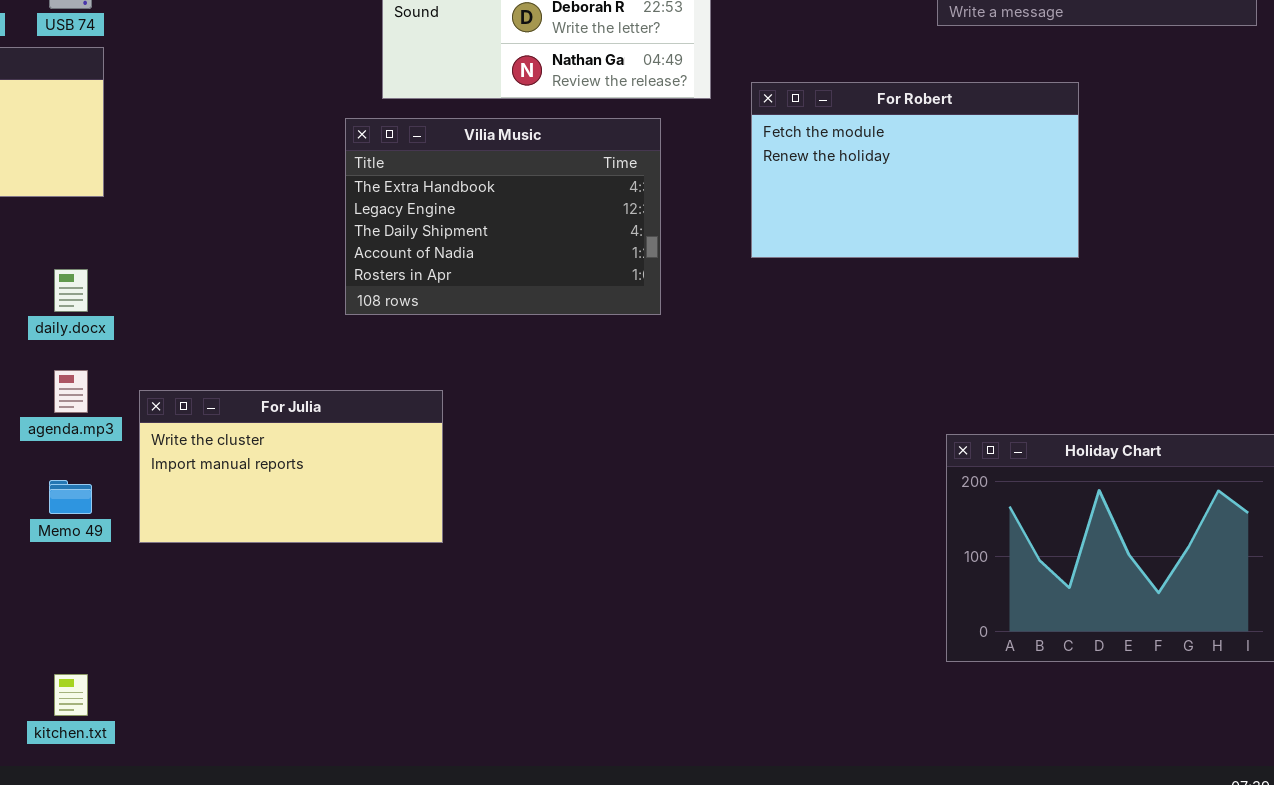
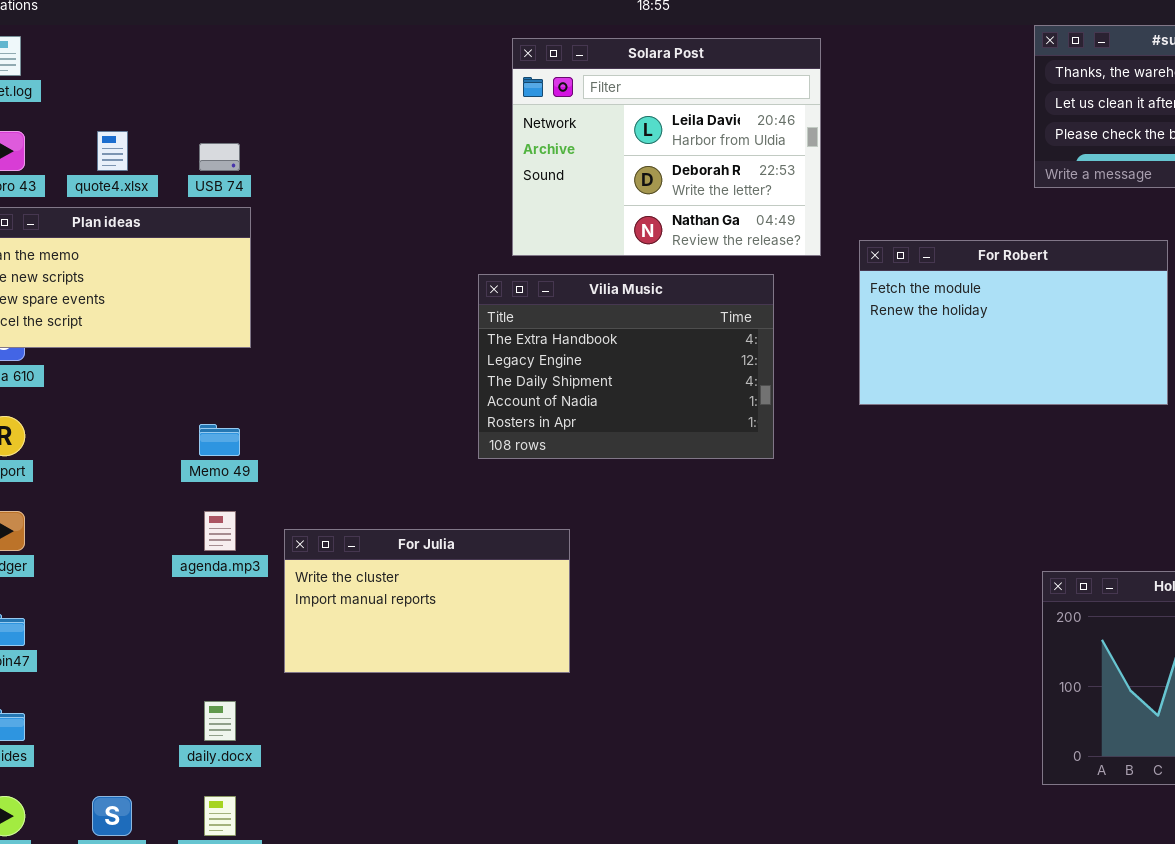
daily.docx: [54,269,88,312] -> [204,701,236,741], moved
Memo 49: [49,480,92,514] -> [199,424,240,456], moved

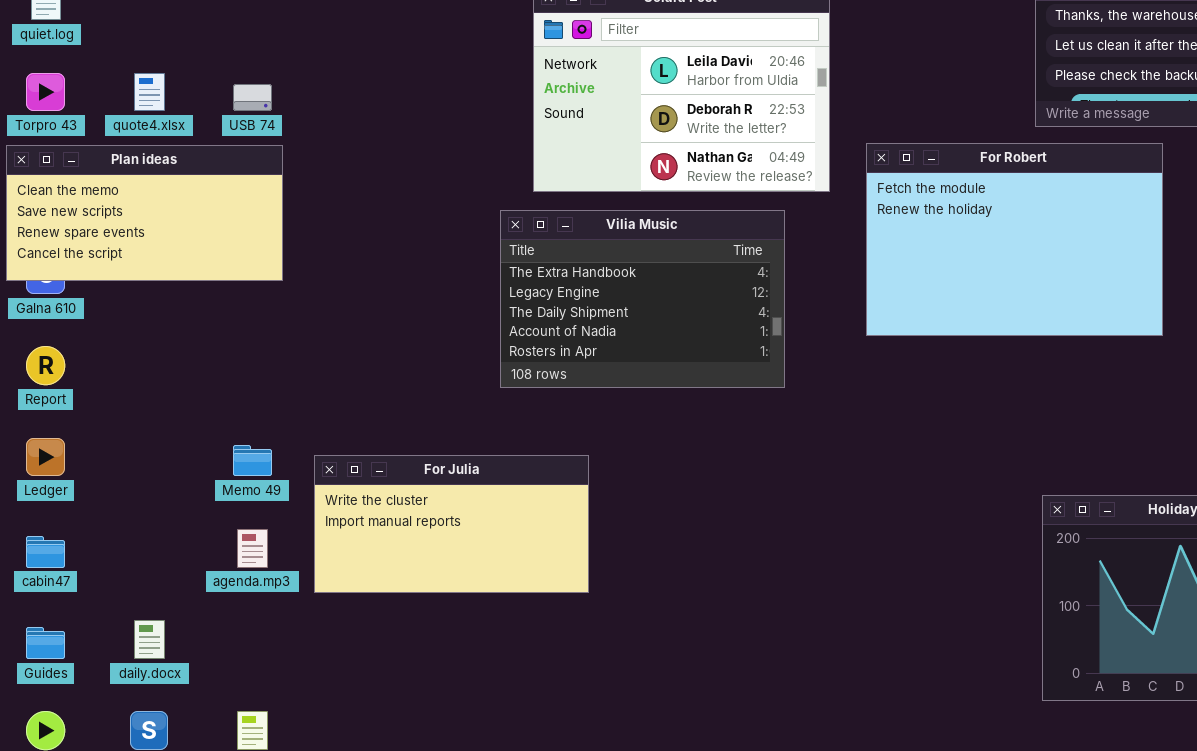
For Robert: [859,240,1168,405] -> [866,143,1163,336], resized
Memo 49: [199,424,240,456] -> [233,445,272,476], moved
agenda.mp3: [204,511,236,551] -> [237,529,268,568], moved
daily.docx: [204,701,236,741] -> [134,620,165,659], moved

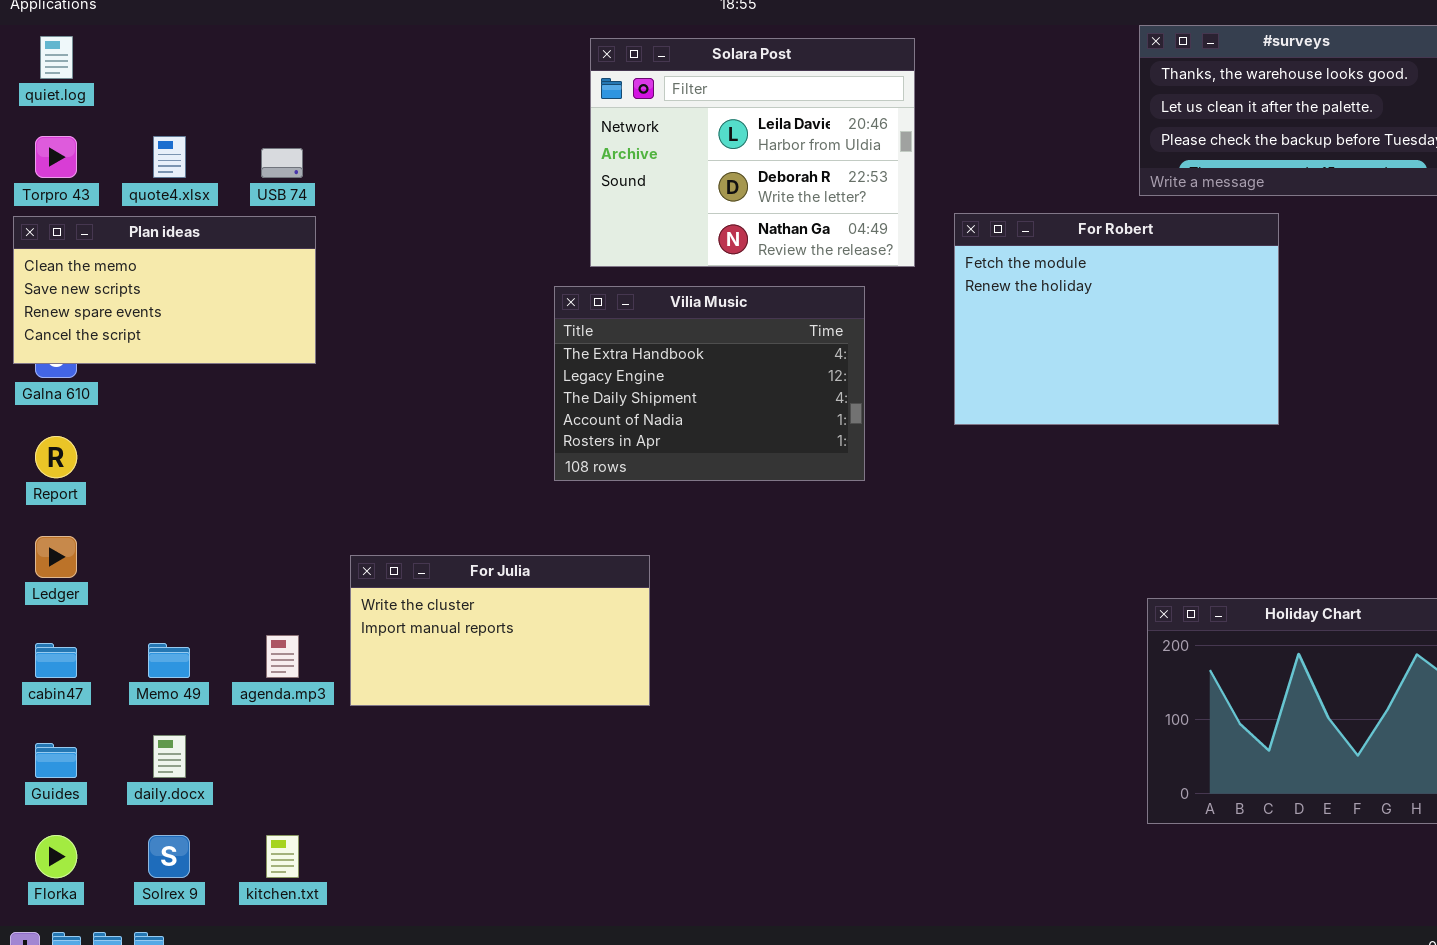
Memo 49: [233,445,272,476] -> [148,643,190,678], moved

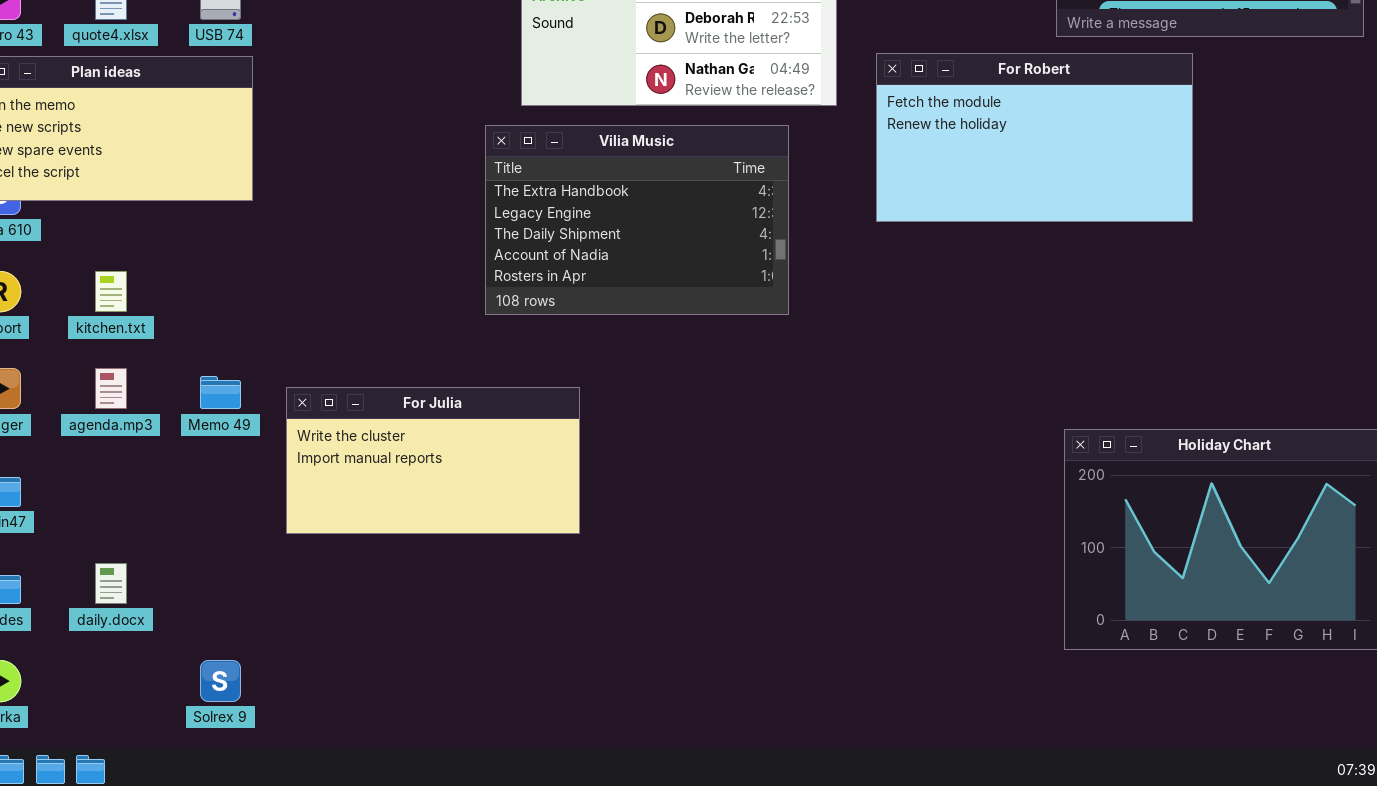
For Robert: [954,213,1279,425] -> [876,53,1193,222], resized
agenda.mp3: [266,635,299,678] -> [95,368,127,409], moved
Memo 49: [148,643,190,678] -> [200,376,241,409], moved
Solrex 9: [148,835,190,878] -> [200,660,241,702], moved
kitchen.txt: [266,835,299,878] -> [95,271,127,312], moved

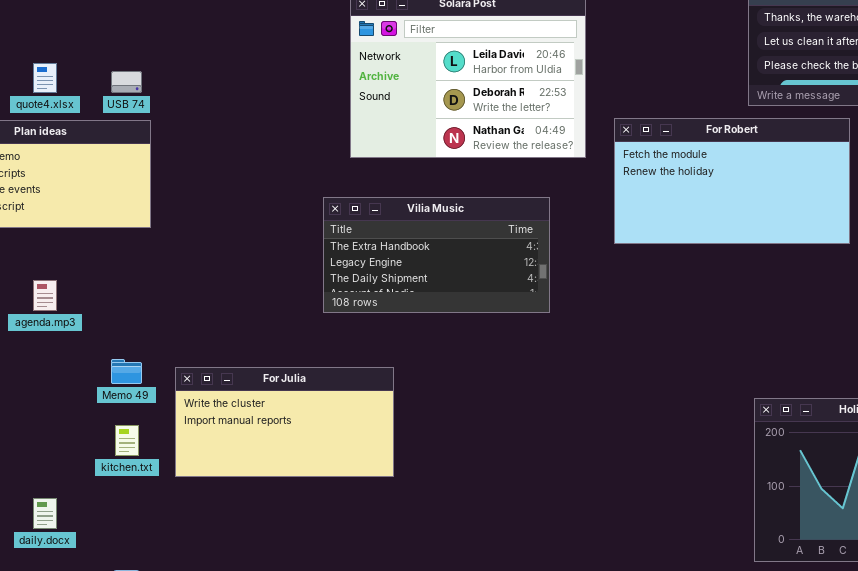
Vilia Music: [485,125,789,315] -> [323,197,550,313], resized
kitchen.txt: [95,271,127,312] -> [115,425,139,456], moved
agenda.mp3: [95,368,127,409] -> [33,280,57,311], moved

